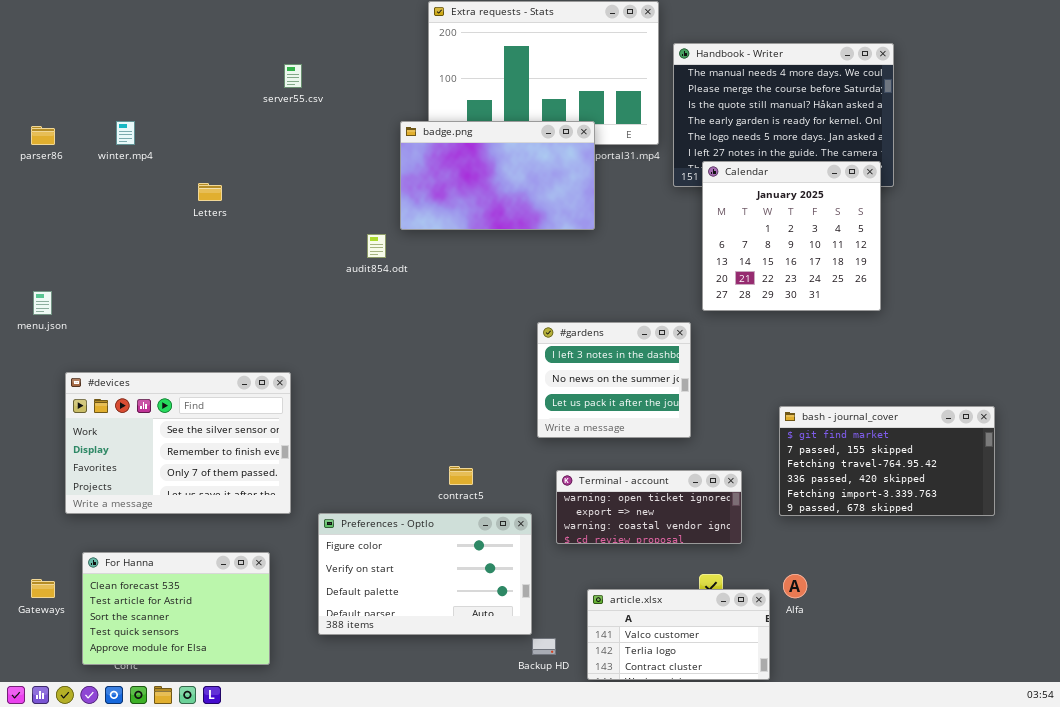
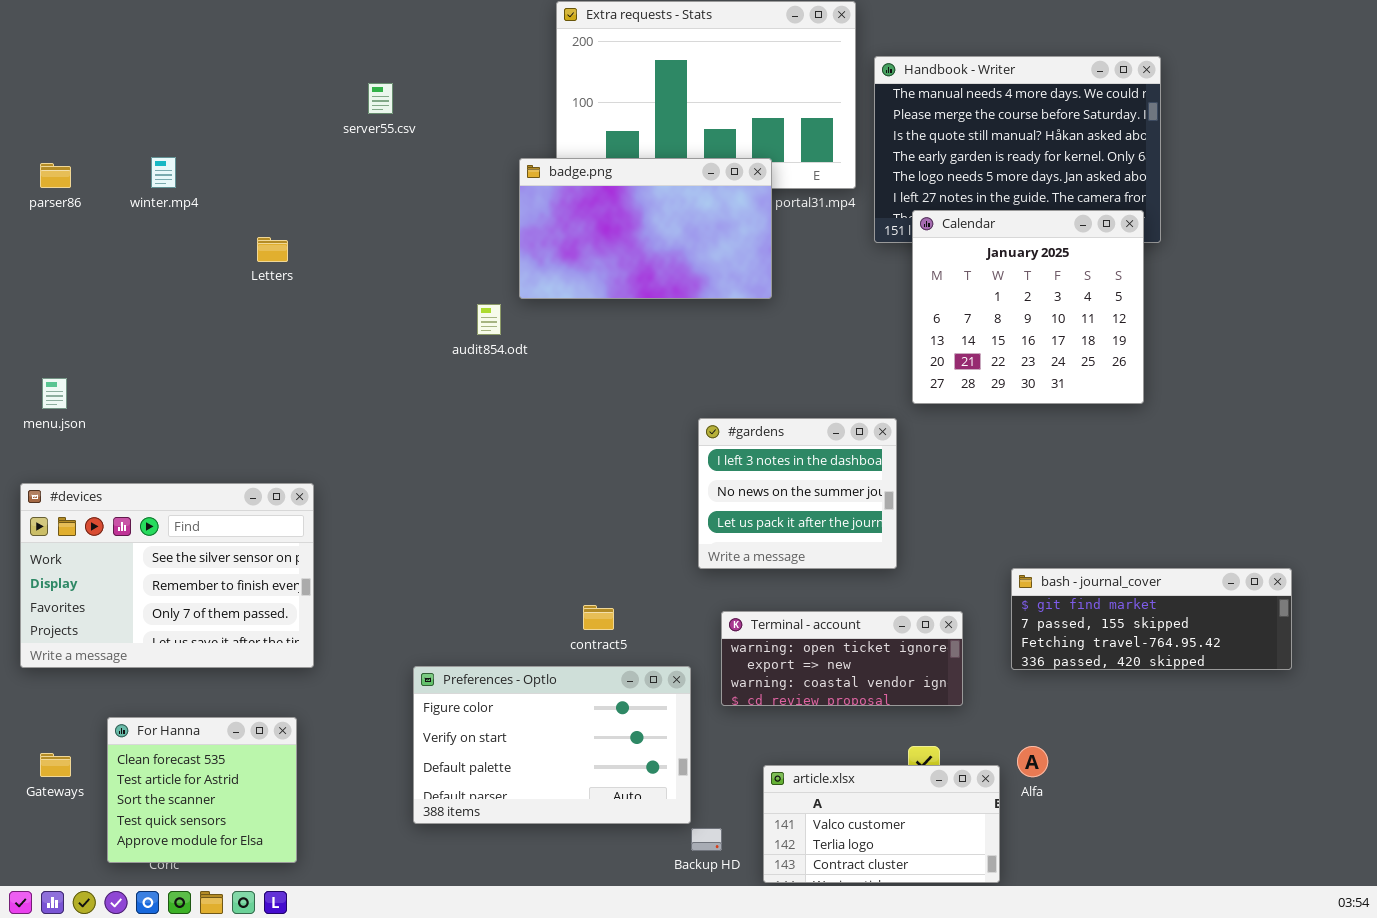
#devices: [65,372,291,514] -> [20,483,314,668], moved
bash - journal_cover: [779,406,995,516] -> [1011,568,1292,670], resized
For Hanna: [82,552,270,665] -> [107,717,297,863], resized

